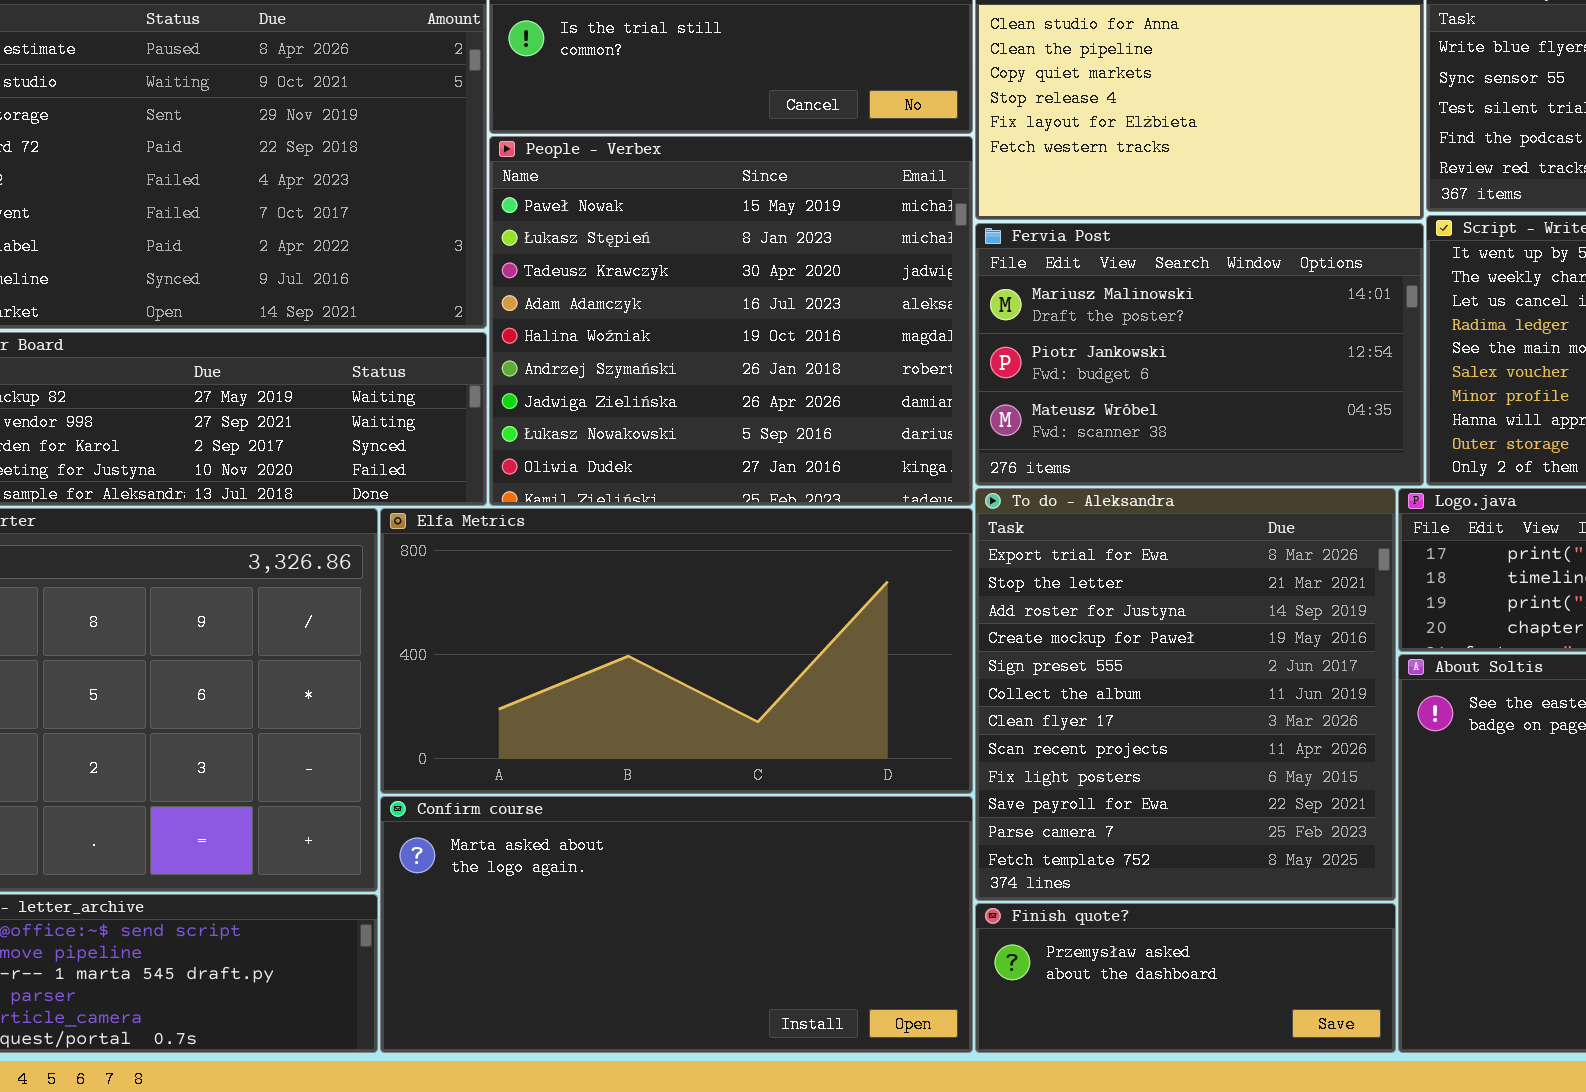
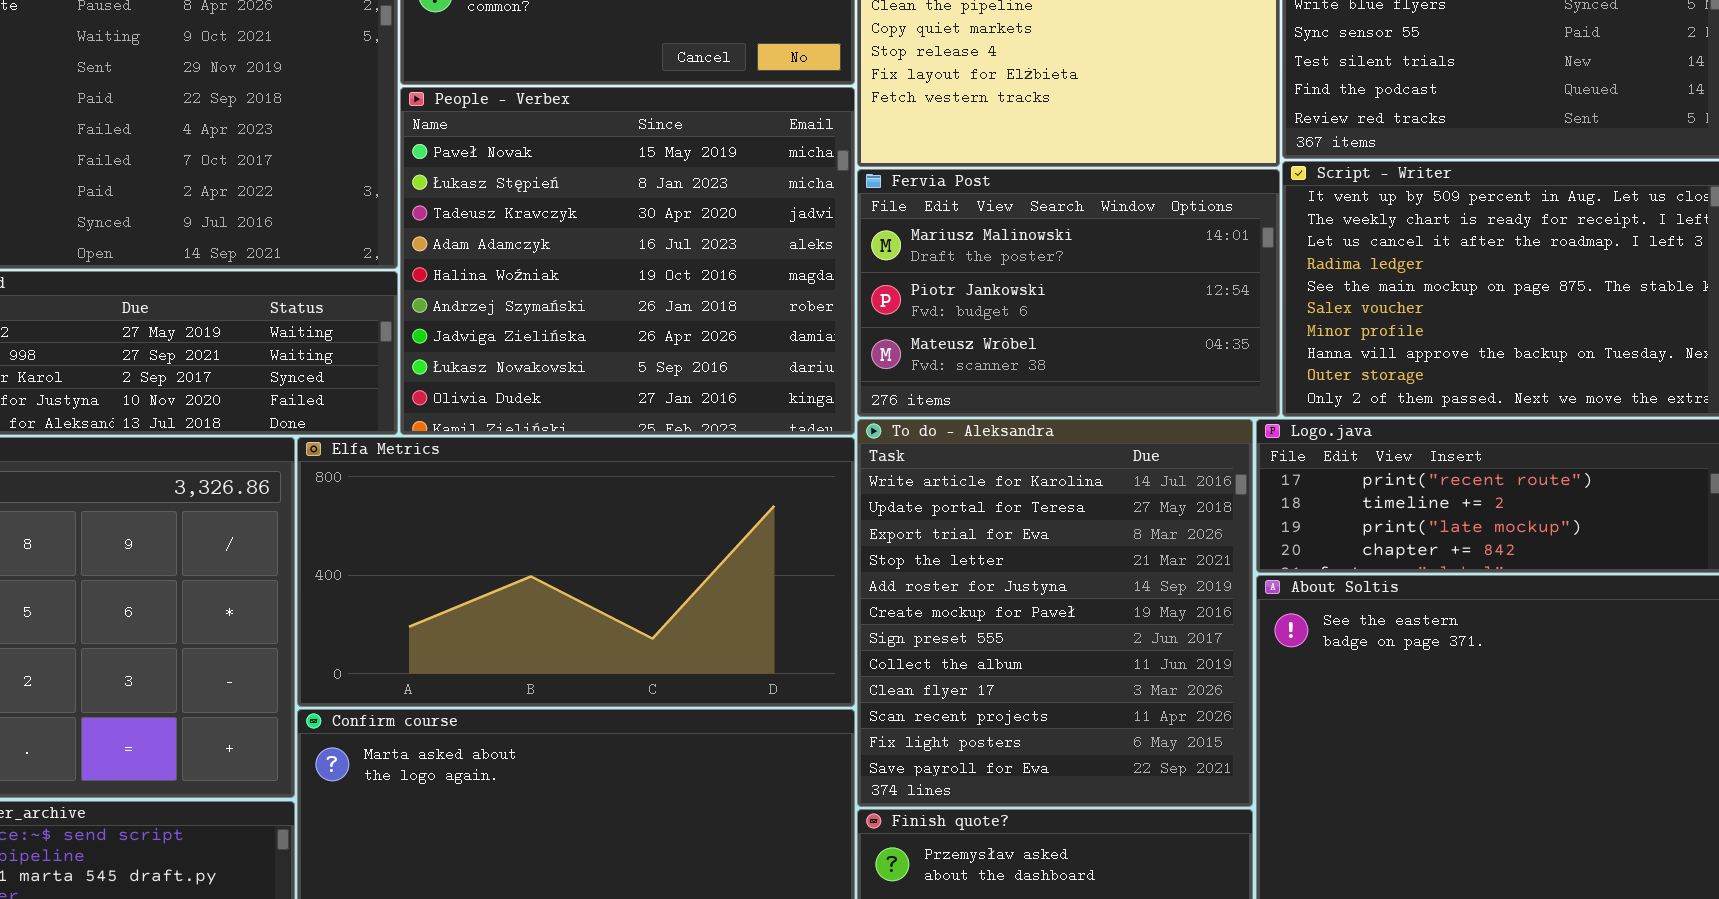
To do - Aleksandra: [975,488,1396,901] -> [857,419,1253,807], scrolled up 2 rows

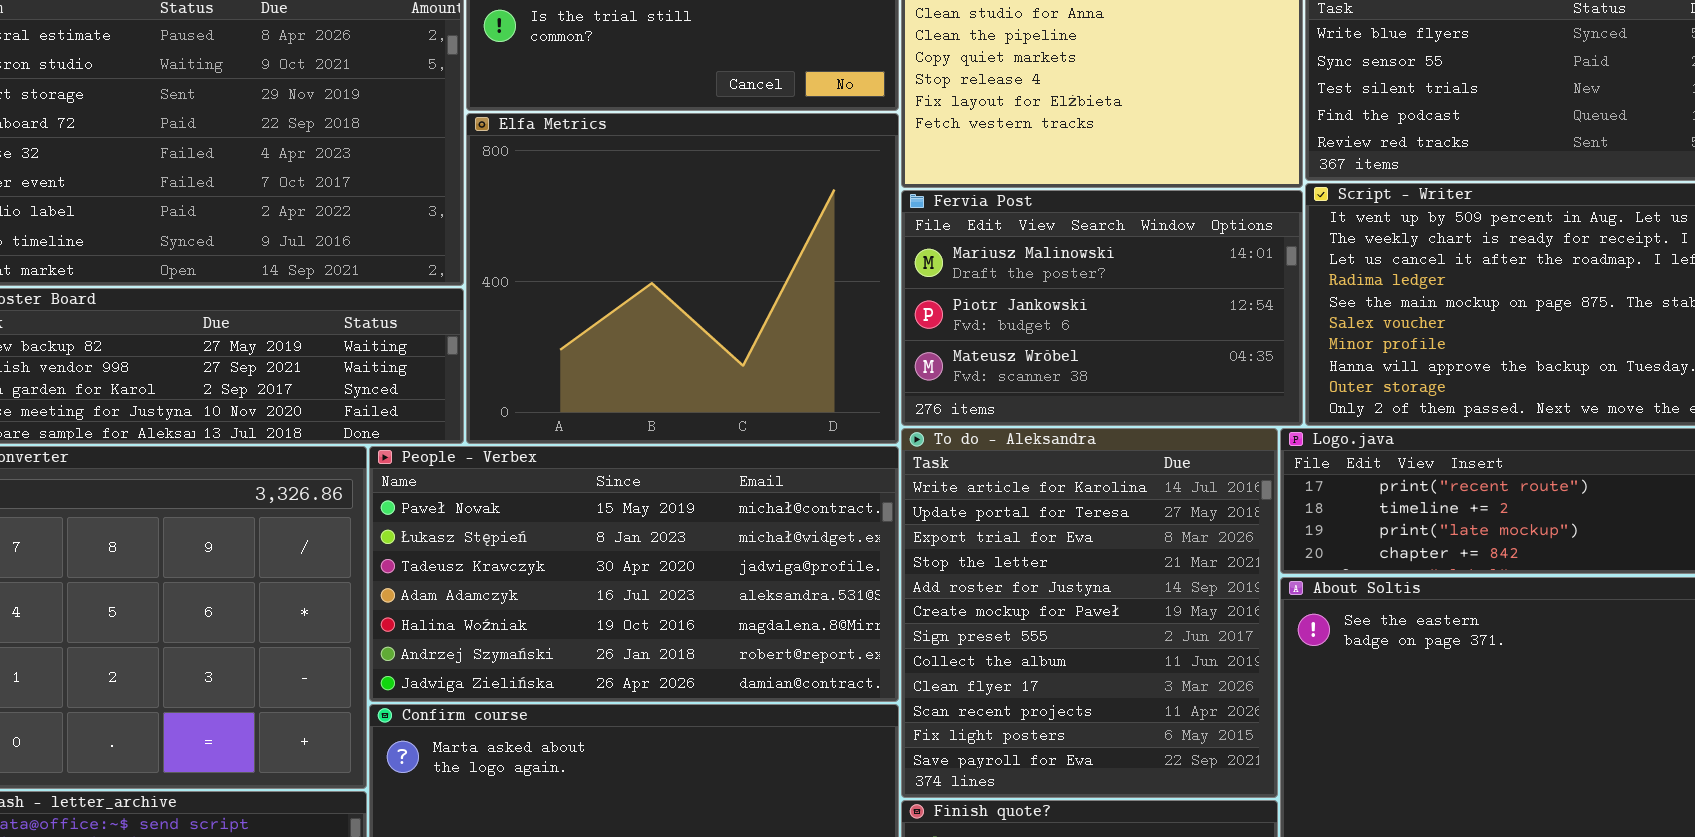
People - Verbex: [400,87,855,435] -> [369,446,899,702], moved, resized
Elfa Metrics: [297,437,855,707] -> [466,113,899,444], moved, resized

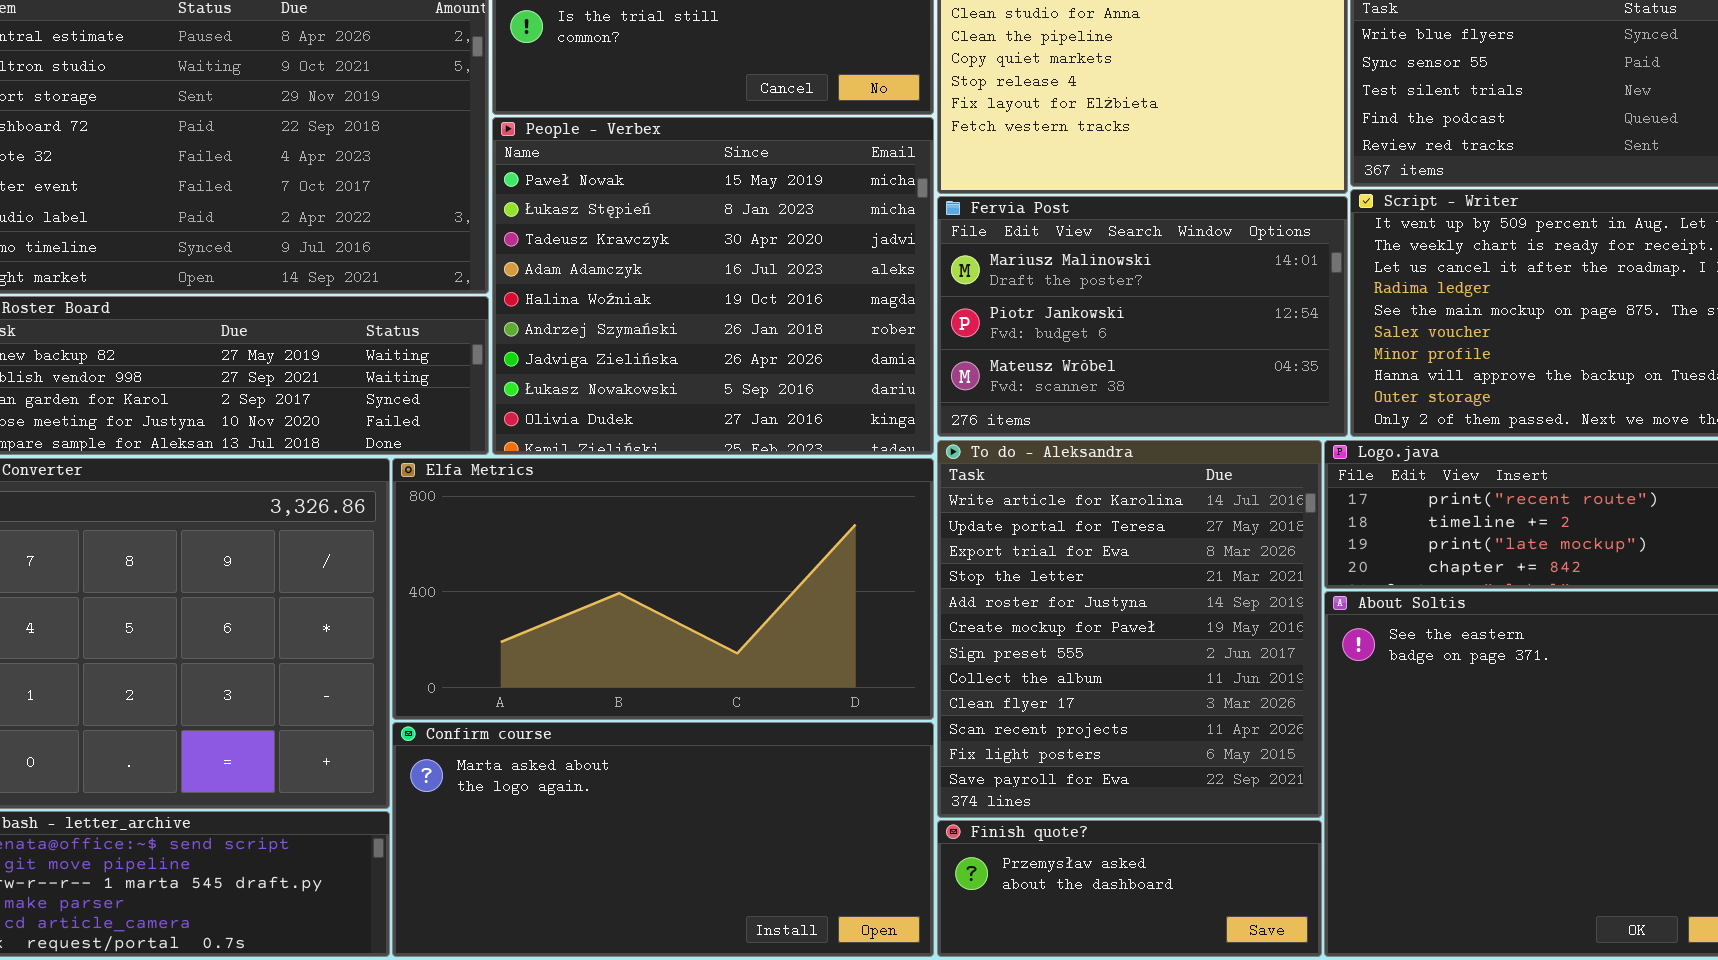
Elfa Metrics: [466,113,899,444] -> [392,458,934,720], moved, resized
People - Verbex: [369,446,899,702] -> [492,117,934,455], moved, resized

